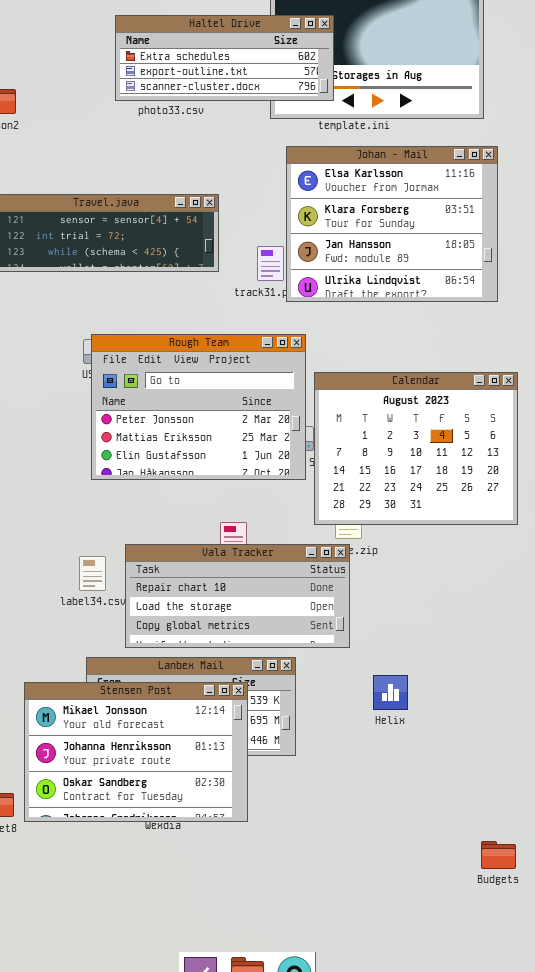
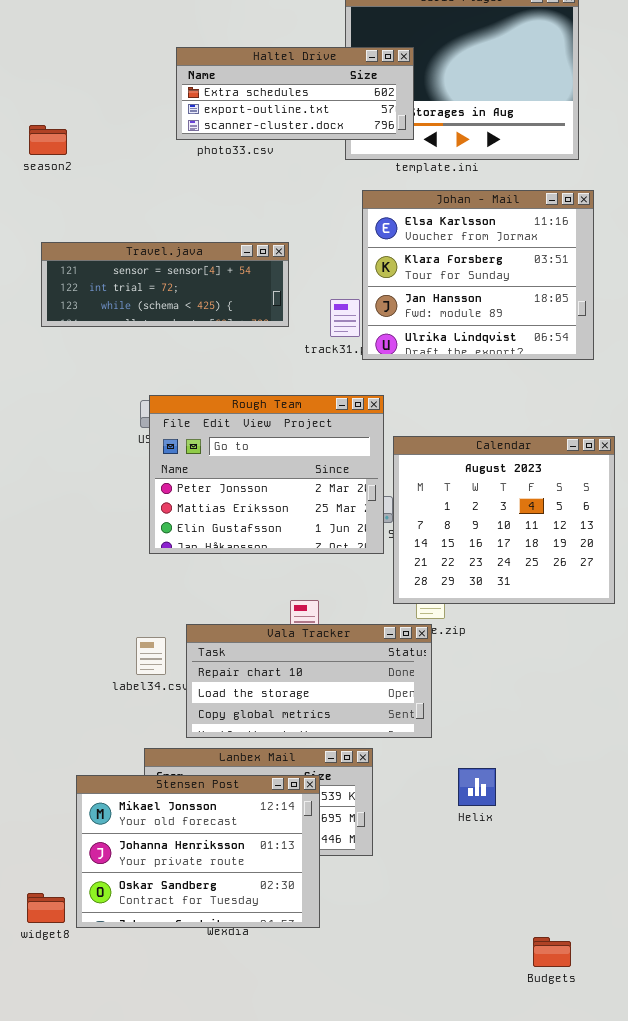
Budgets: [481,841,516,869] -> [533,937,571,967], moved

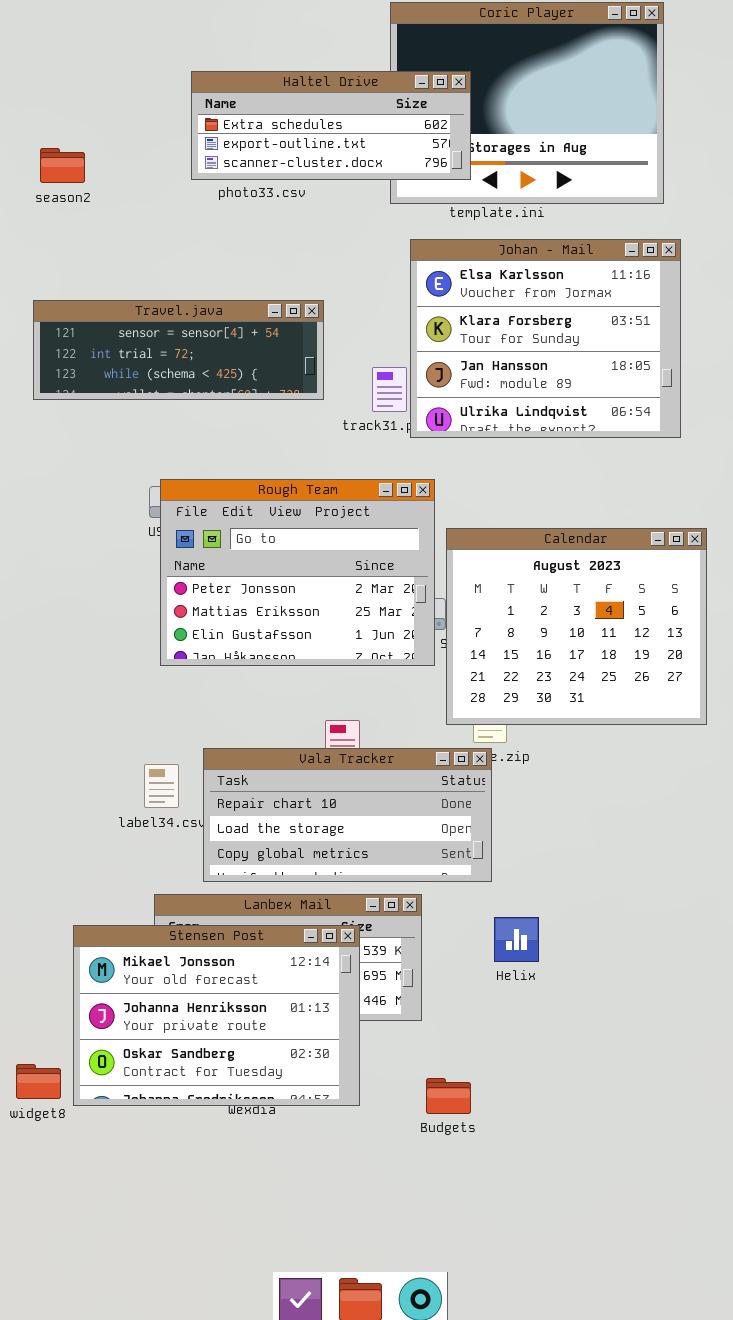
season2: [29,125,67,155] -> [40,148,85,183], moved
Helix: [458,768,496,806] -> [494,917,539,962], moved
Budgets: [533,937,571,967] -> [426,1078,471,1114], moved

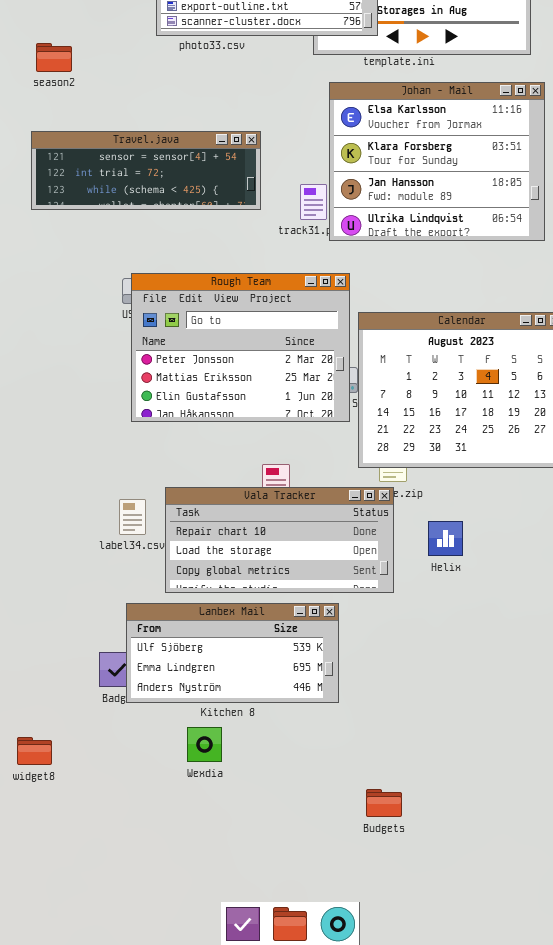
season2: [40,148,85,183] -> [36,43,72,72], moved
Helix: [494,917,539,962] -> [428,521,463,556], moved
Stensen Post: [73,925,360,1106] -> none, closed
Budgets: [426,1078,471,1114] -> [366,789,402,817], moved

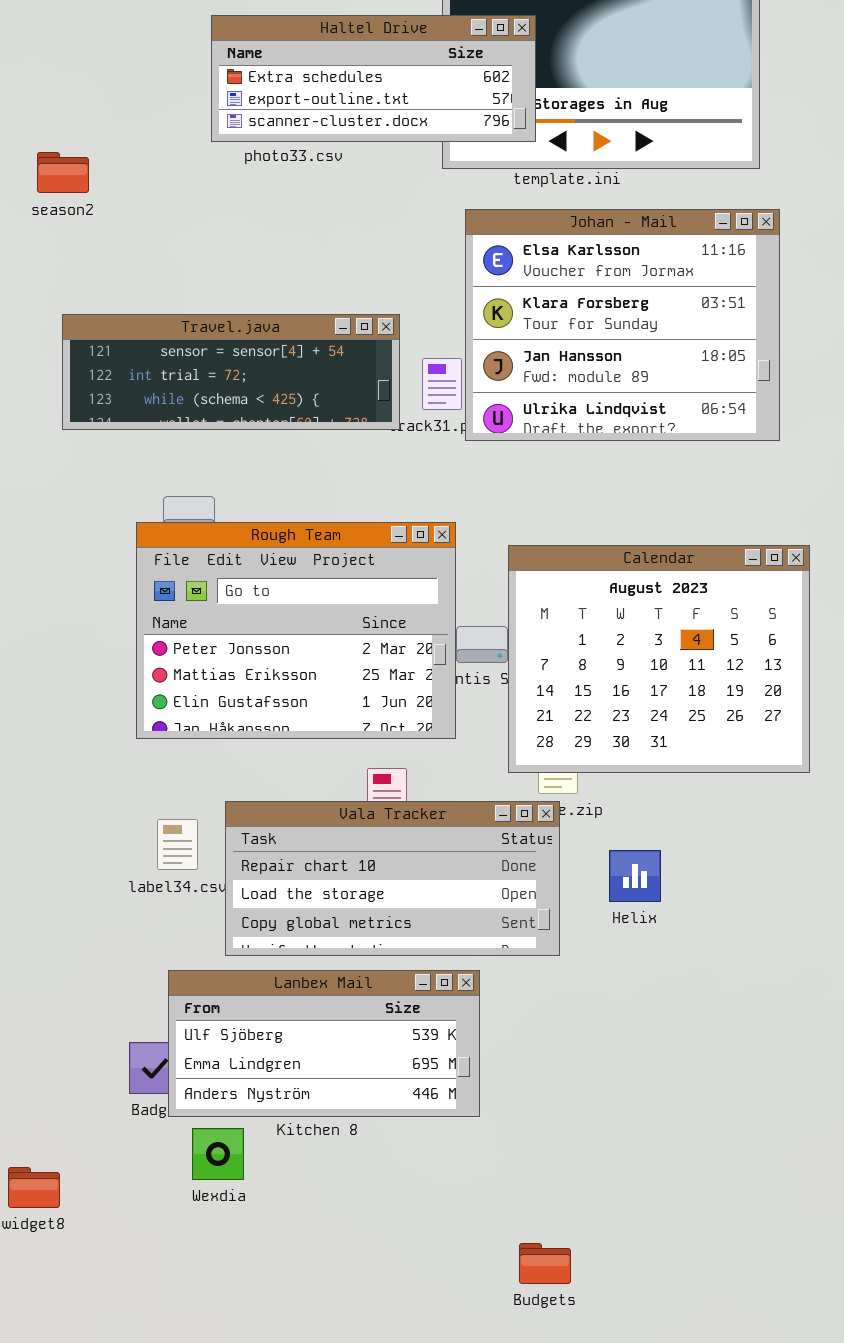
Travel.java: [31,131,261,210] -> [62,314,400,430], moved
Rough Team: [131,273,350,422] -> [136,522,456,739], moved
Wexdia: [187,727,222,762] -> [192,1128,244,1180], moved

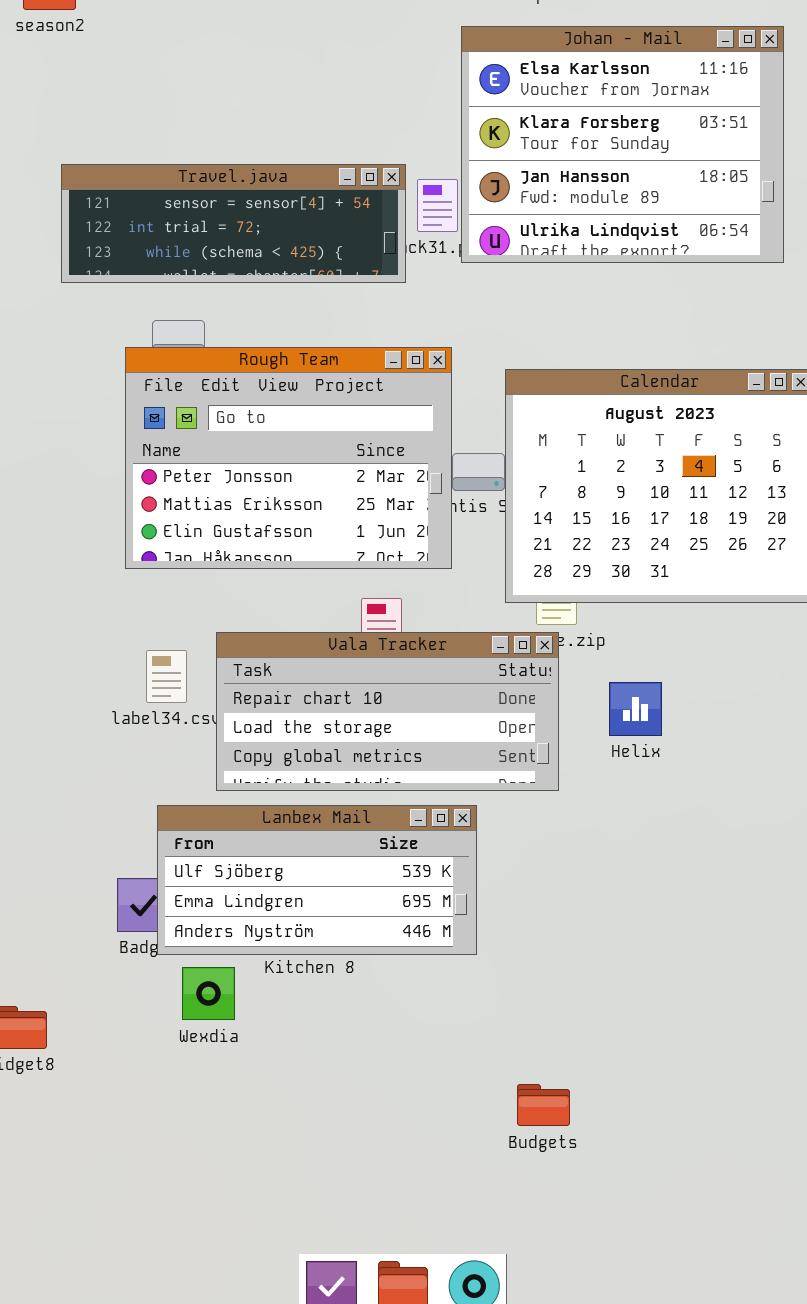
Travel.java: [62,314,400,430] -> [61,164,406,283], moved

